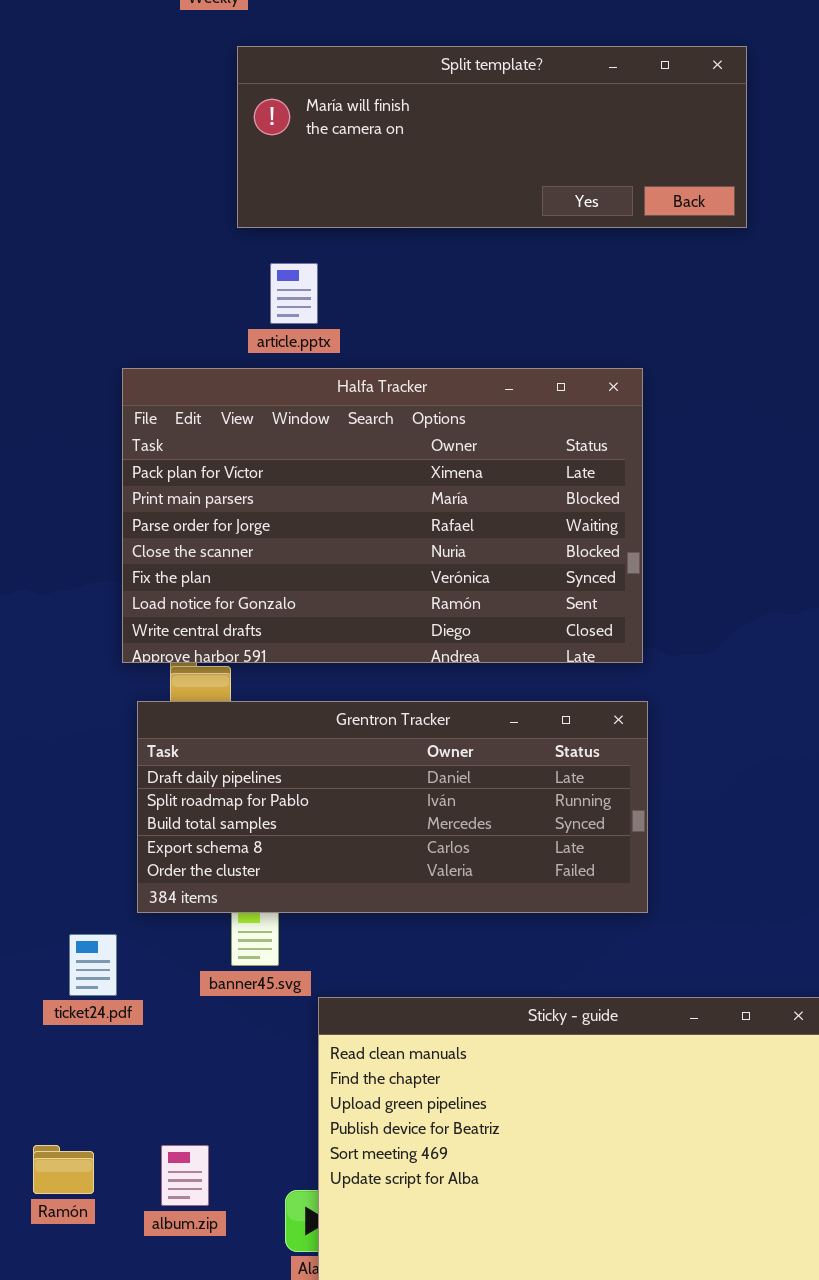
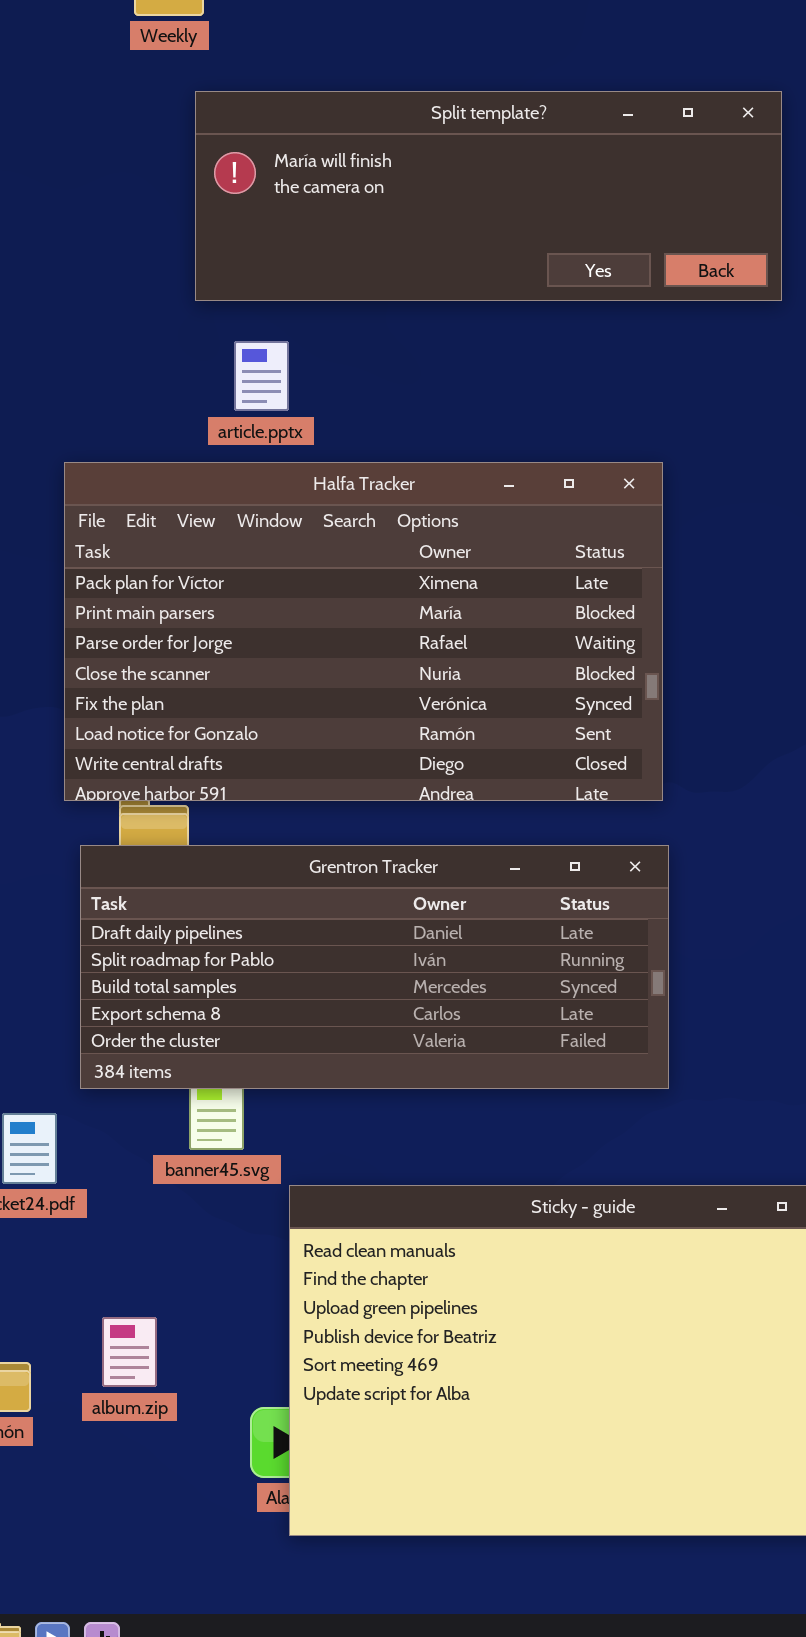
album.zip: [161,1145,209,1206] -> [102,1317,157,1387], moved

